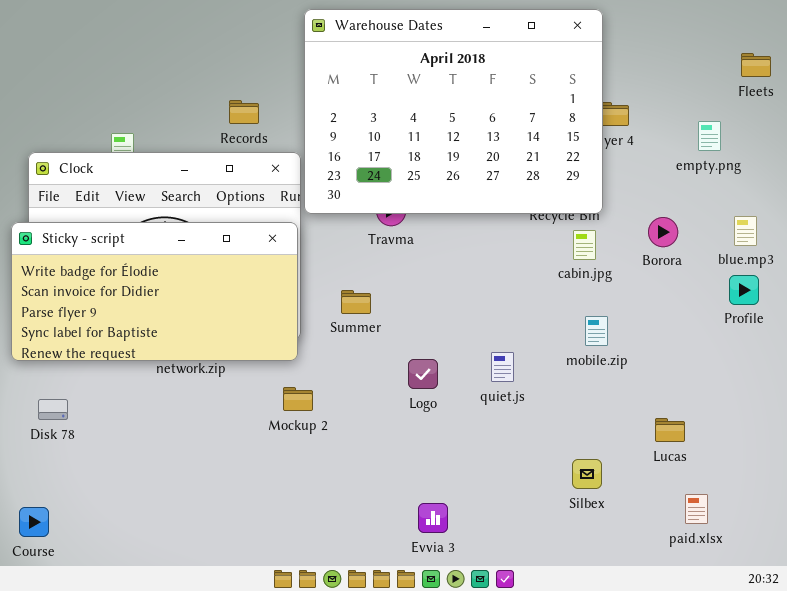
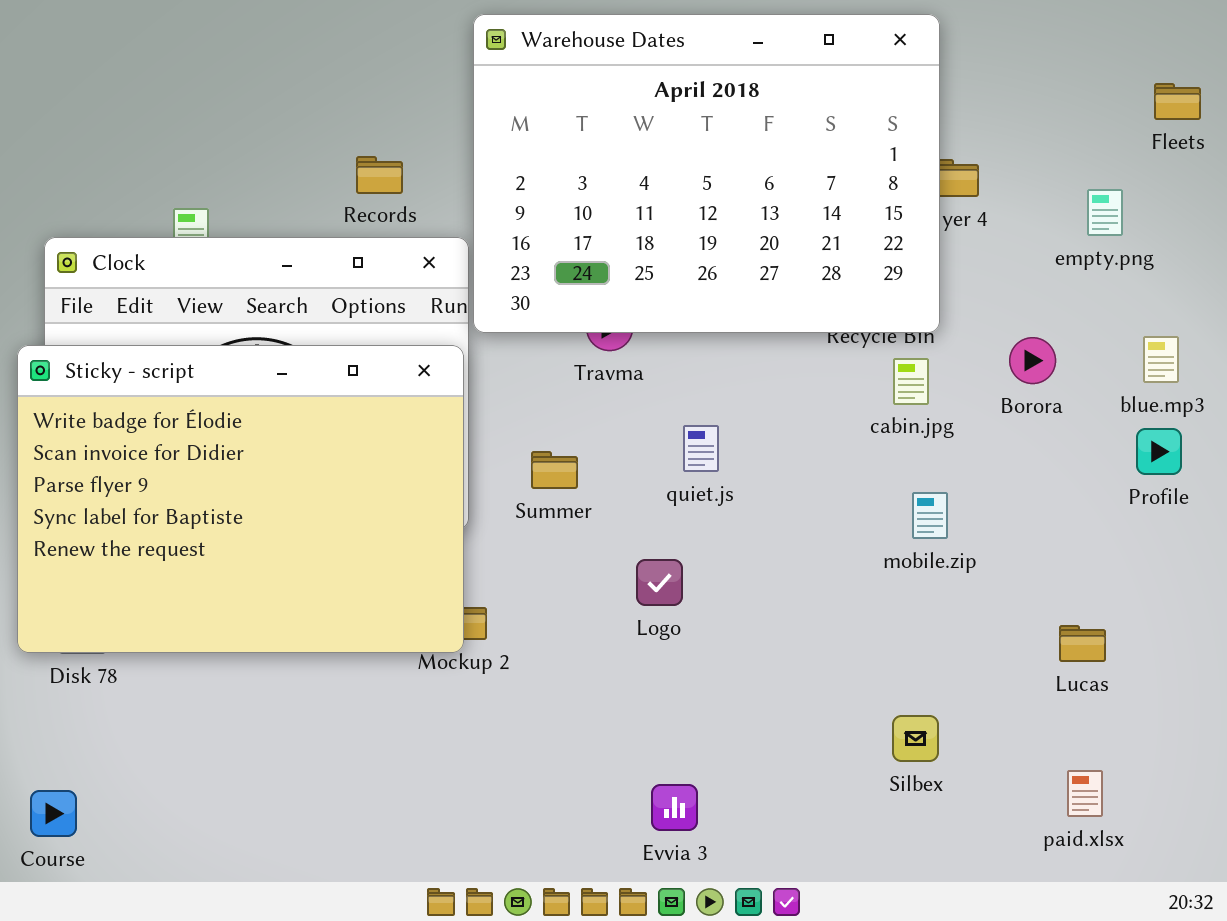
Sticky - script: [11,222,298,361] -> [17,345,464,653], resized
quiet.js: [491,352,514,382] -> [683,425,719,472], moved
Lucas: [655,418,685,442] -> [1059,625,1106,662], moved

